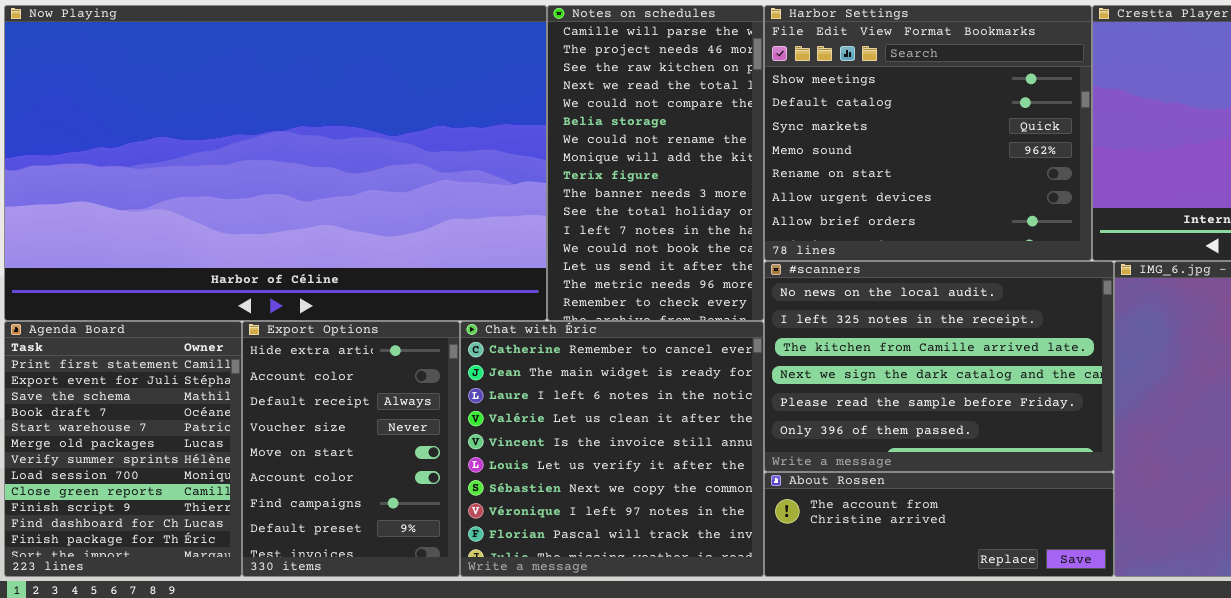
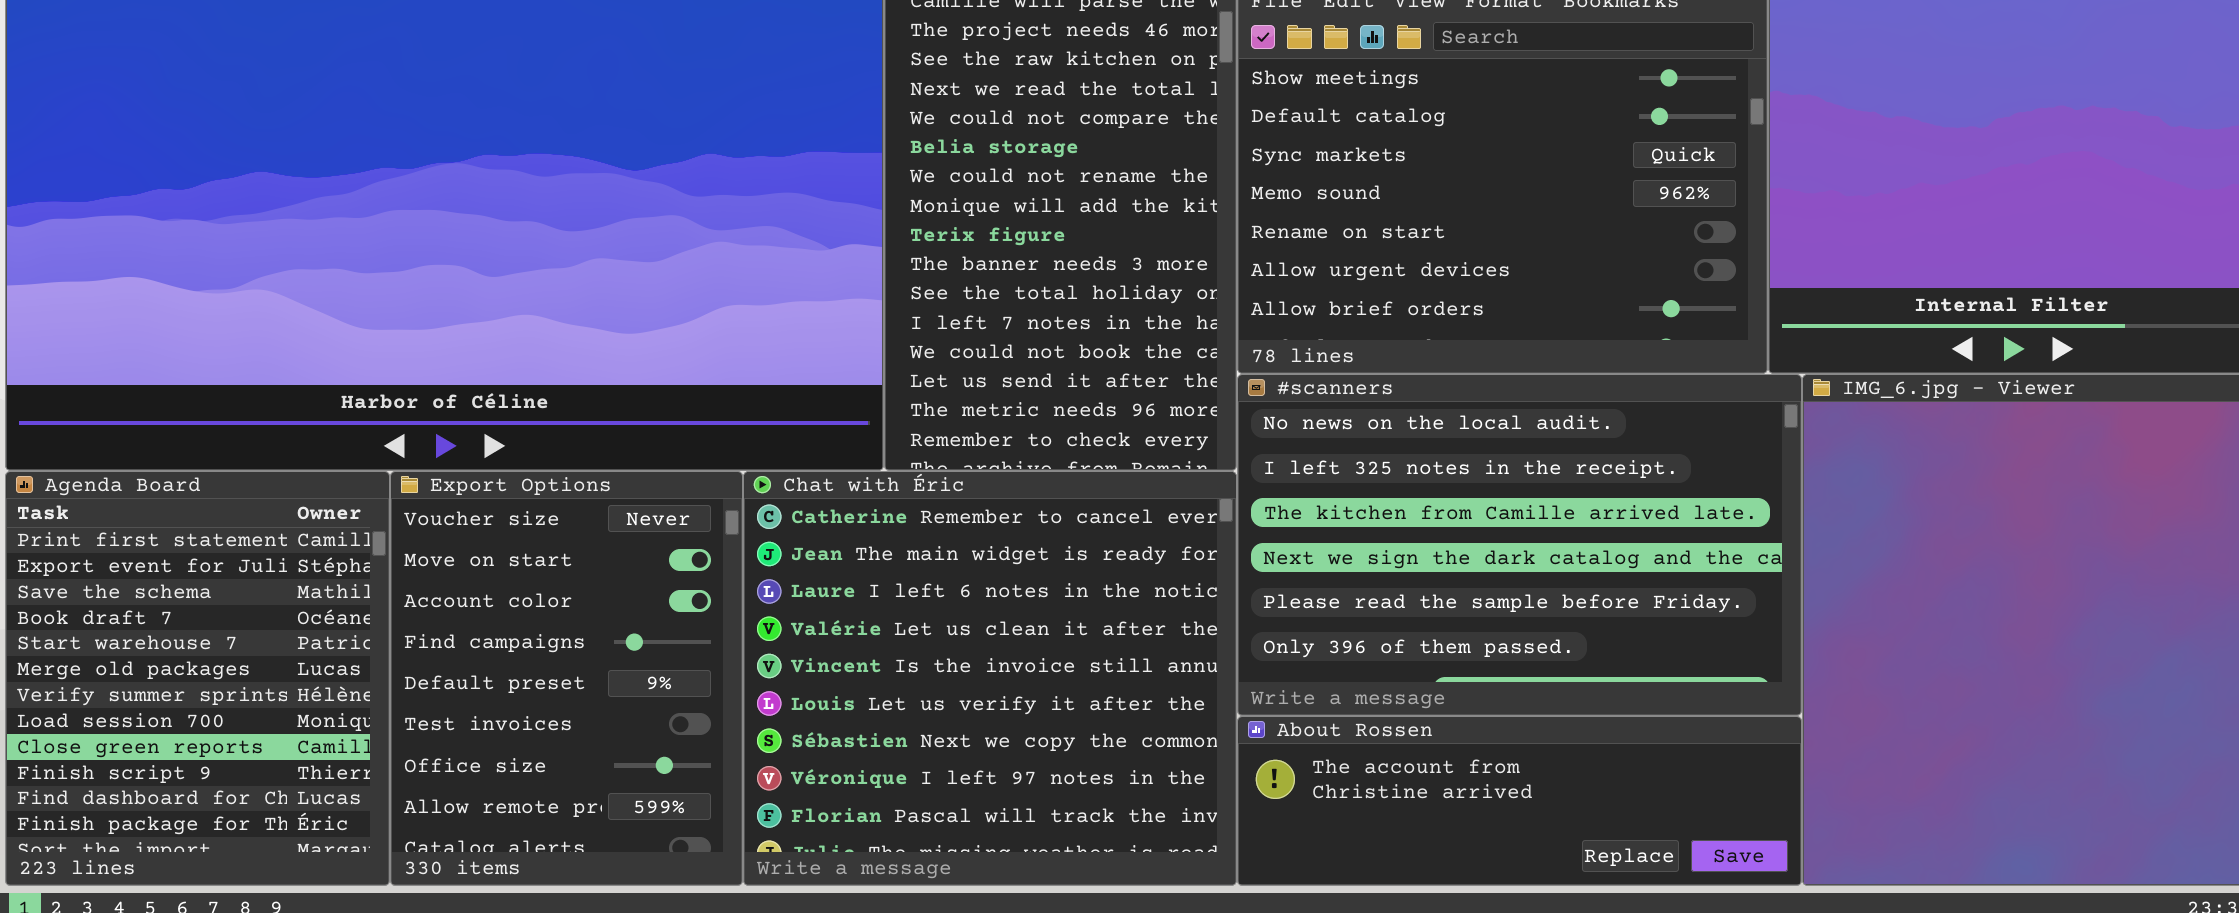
Export Options: [242,321,460,577] -> [390,471,743,886], scrolled down 3 rows

